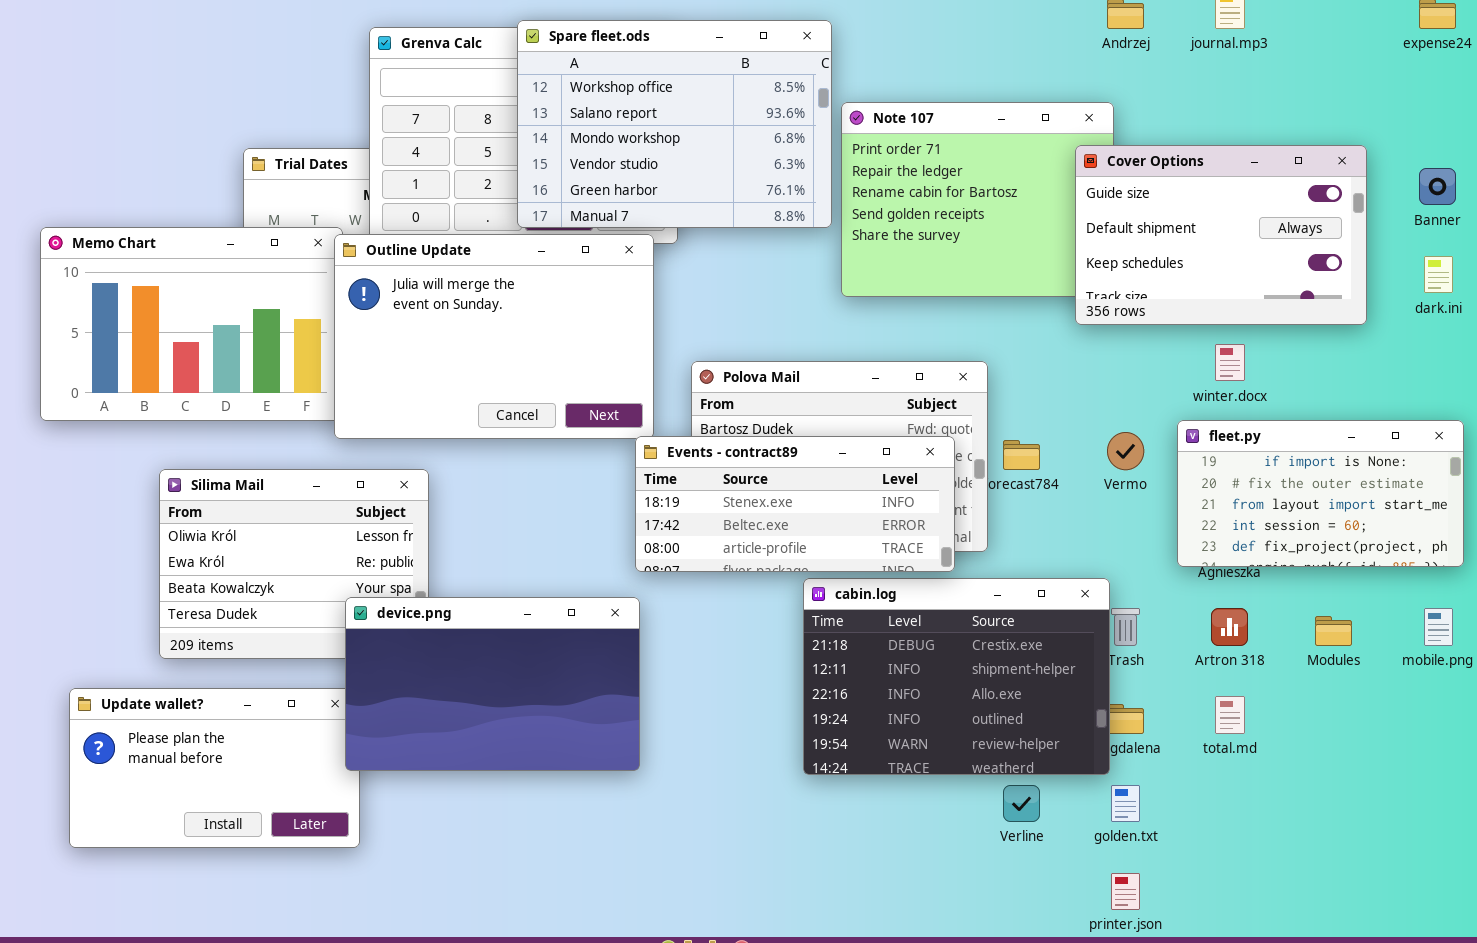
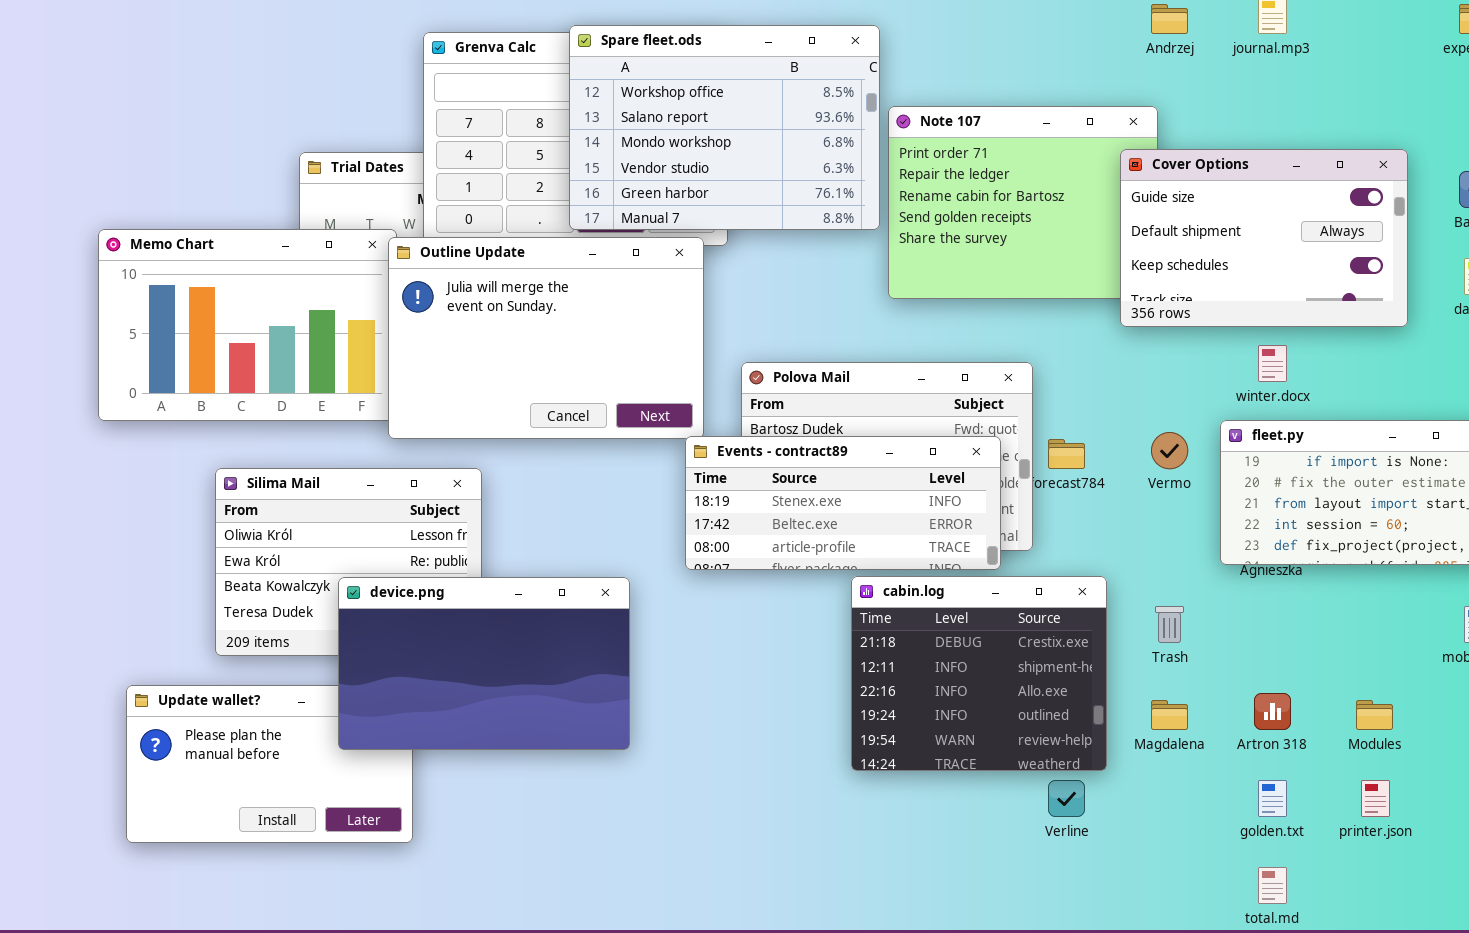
cabin.log: [803,578,1110,775] -> [851,576,1107,771], resized
device.png: [345,597,640,771] -> [338,577,630,750], moved
Artron 318: [1211,608,1248,646] -> [1254,693,1291,730], moved
Modules: [1315,616,1352,646] -> [1356,700,1393,730], moved
total.md: [1215,696,1245,734] -> [1258,867,1287,904], moved
golden.txt: [1111,785,1140,822] -> [1258,780,1287,817], moved
printer.json: [1111,873,1140,910] -> [1361,780,1390,817], moved

